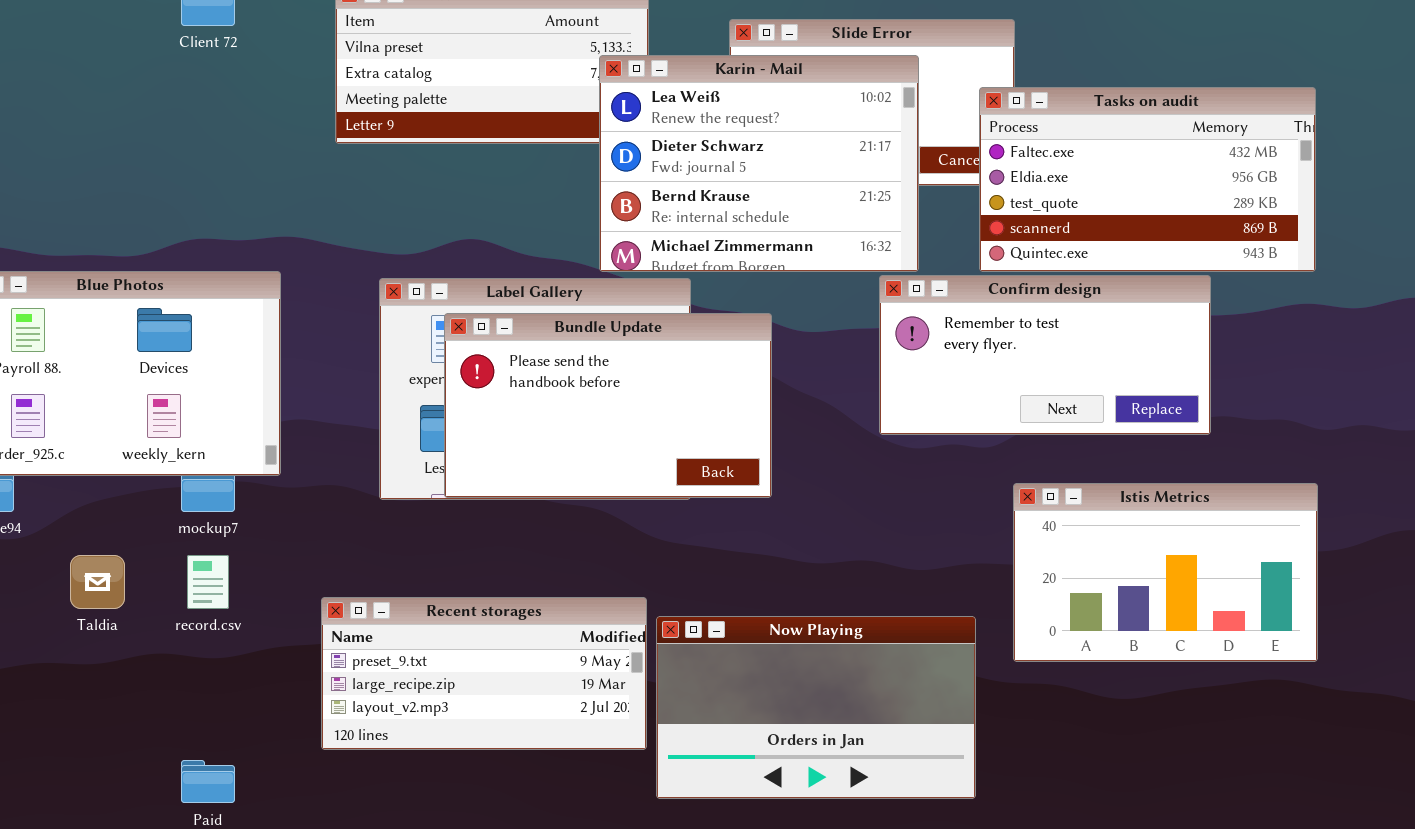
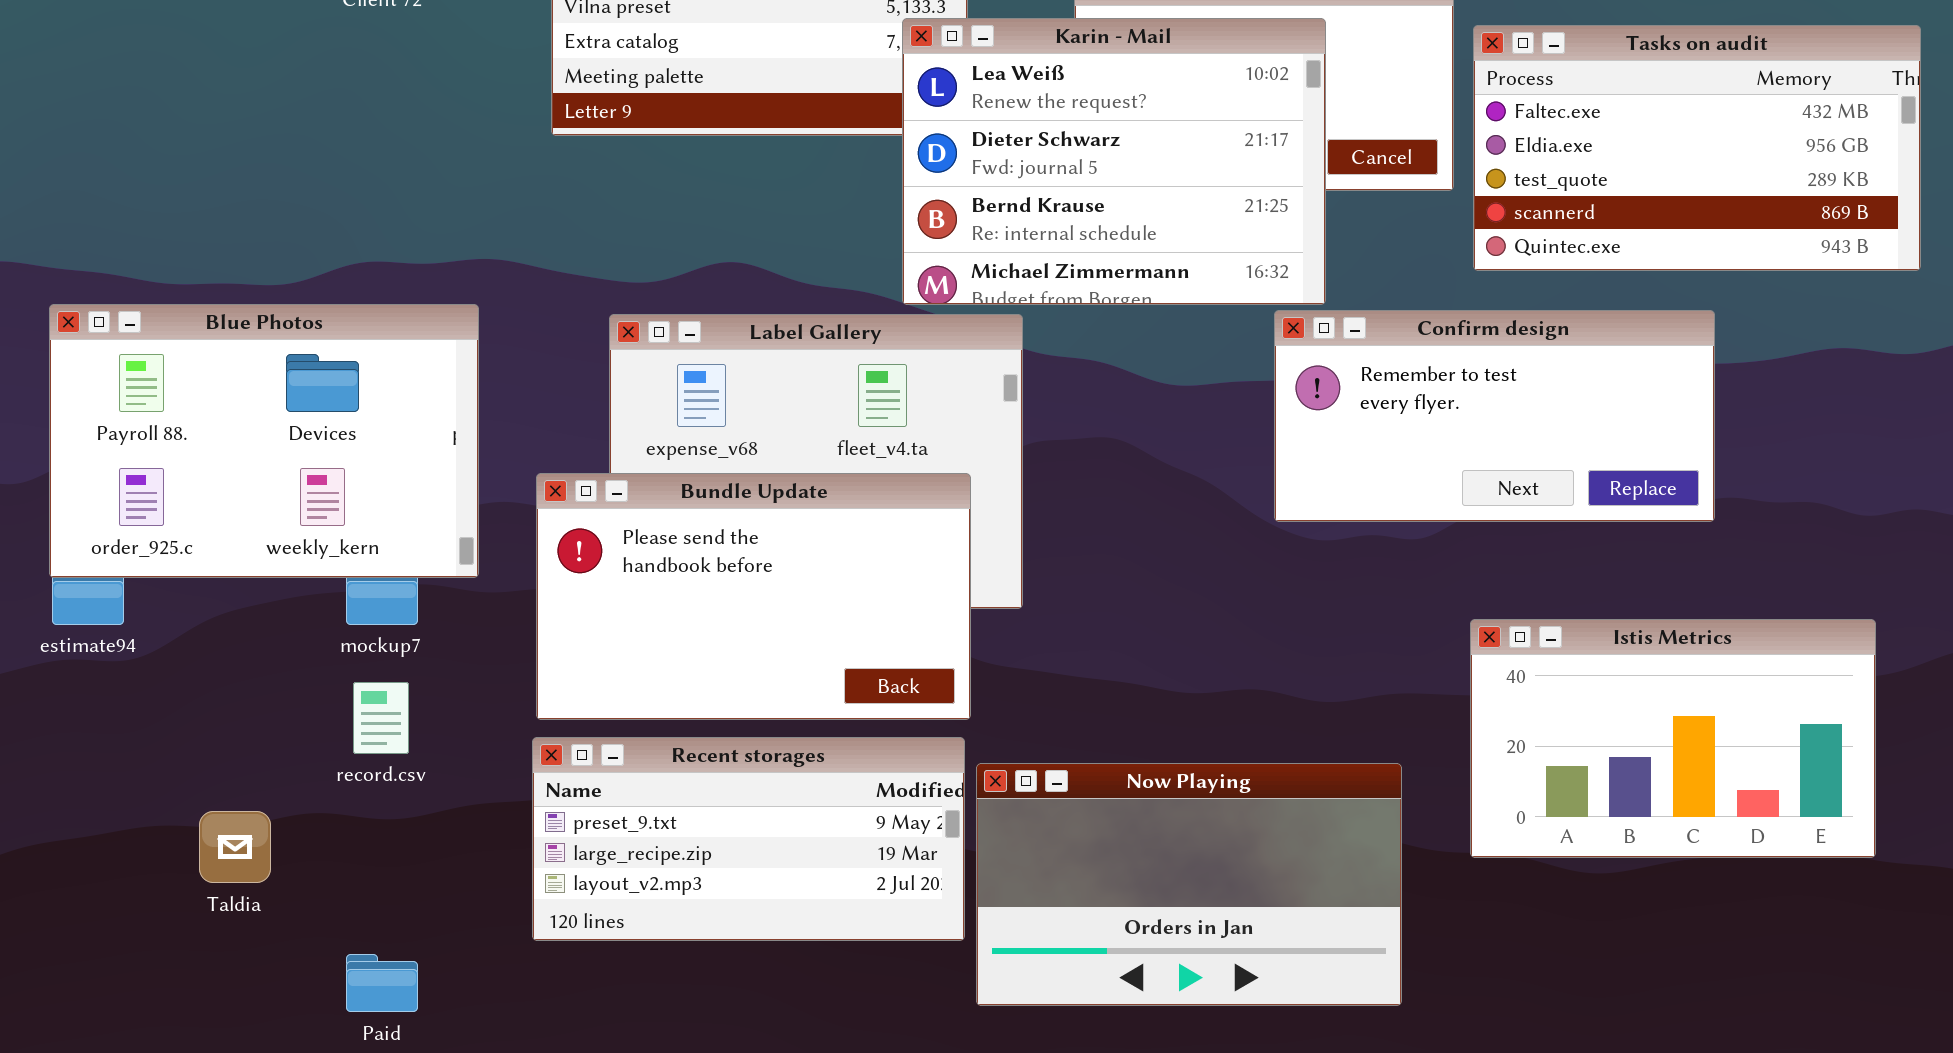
Tasks on audit: [979,87,1316,272] -> [1473,25,1921,271], moved
Bundle Update: [444,313,772,498] -> [536,473,971,720], moved
Istis Metrics: [1013,483,1318,662] -> [1470,619,1876,858], moved
Taldia: [70,555,125,609] -> [199,811,271,883], moved

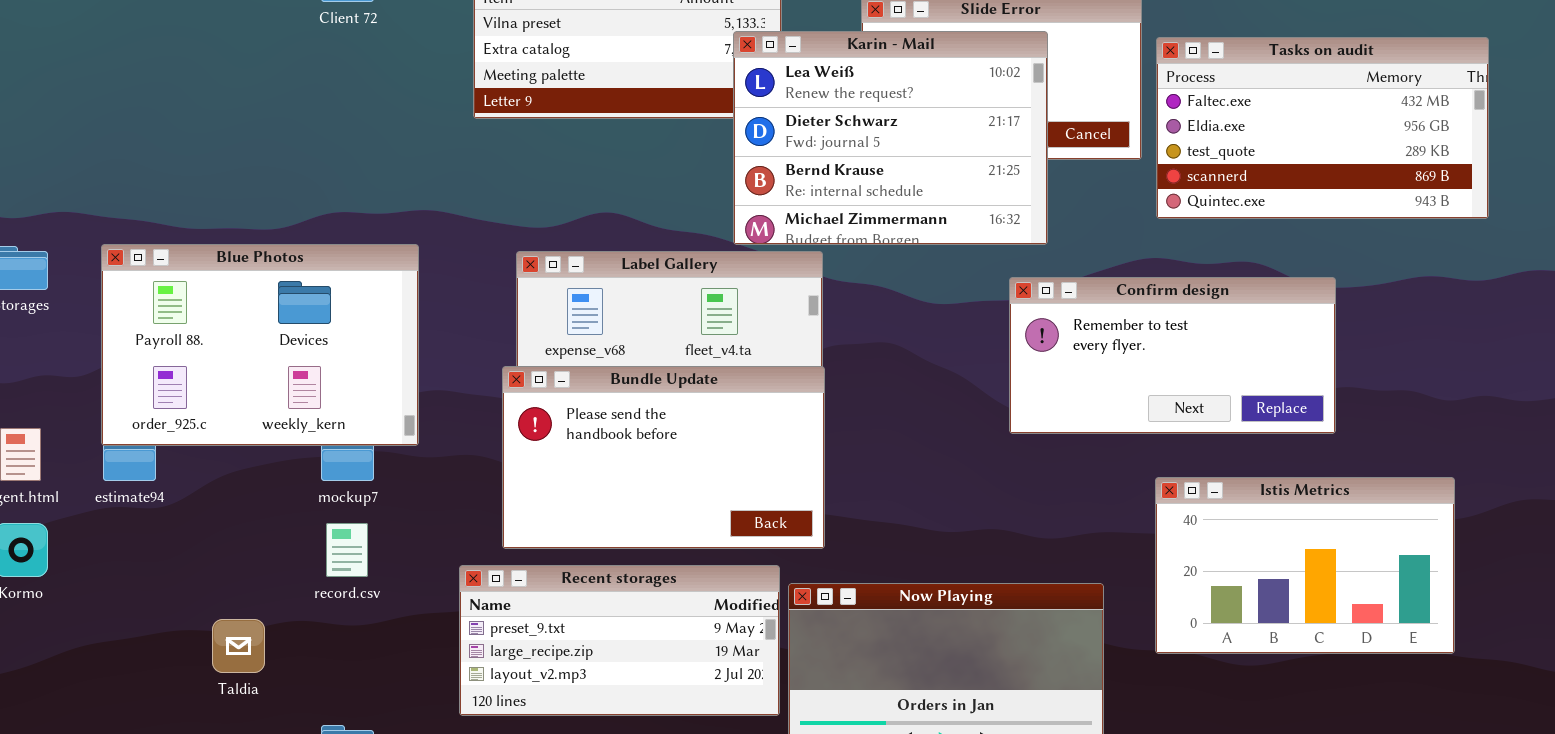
Confirm design: [1274,310,1715,522] -> [1009,277,1336,434], moved
Bundle Update: [536,473,971,720] -> [502,366,825,549], moved

